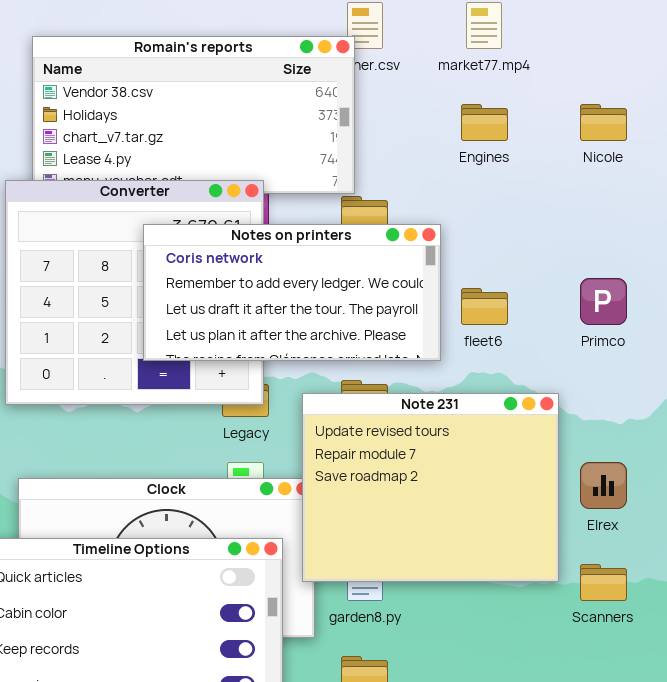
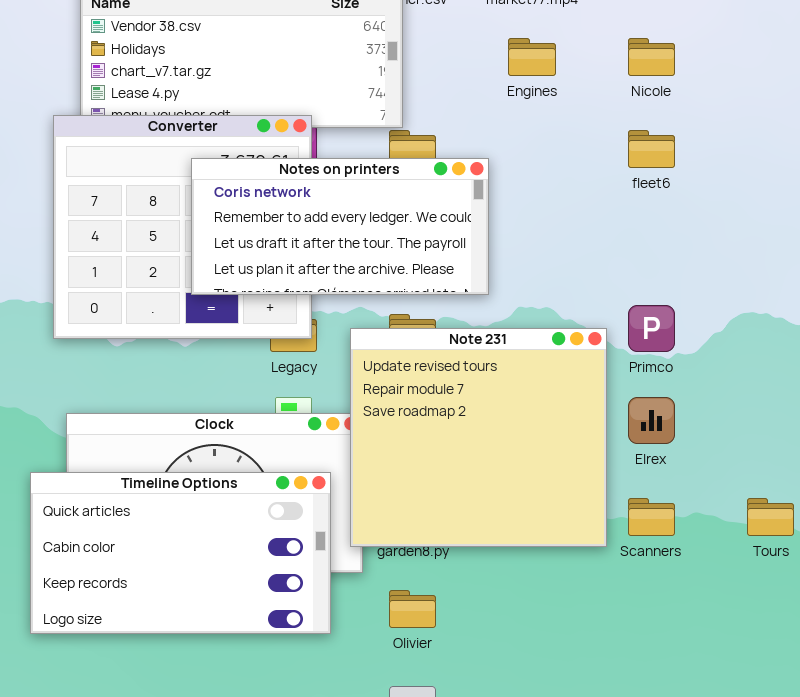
Primco: [580,278,627,325] -> [628,305,675,352], moved
fleet6: [461,288,508,325] -> [628,130,675,168], moved
Note 231: [302,393,559,582] -> [350,328,607,547], resized

